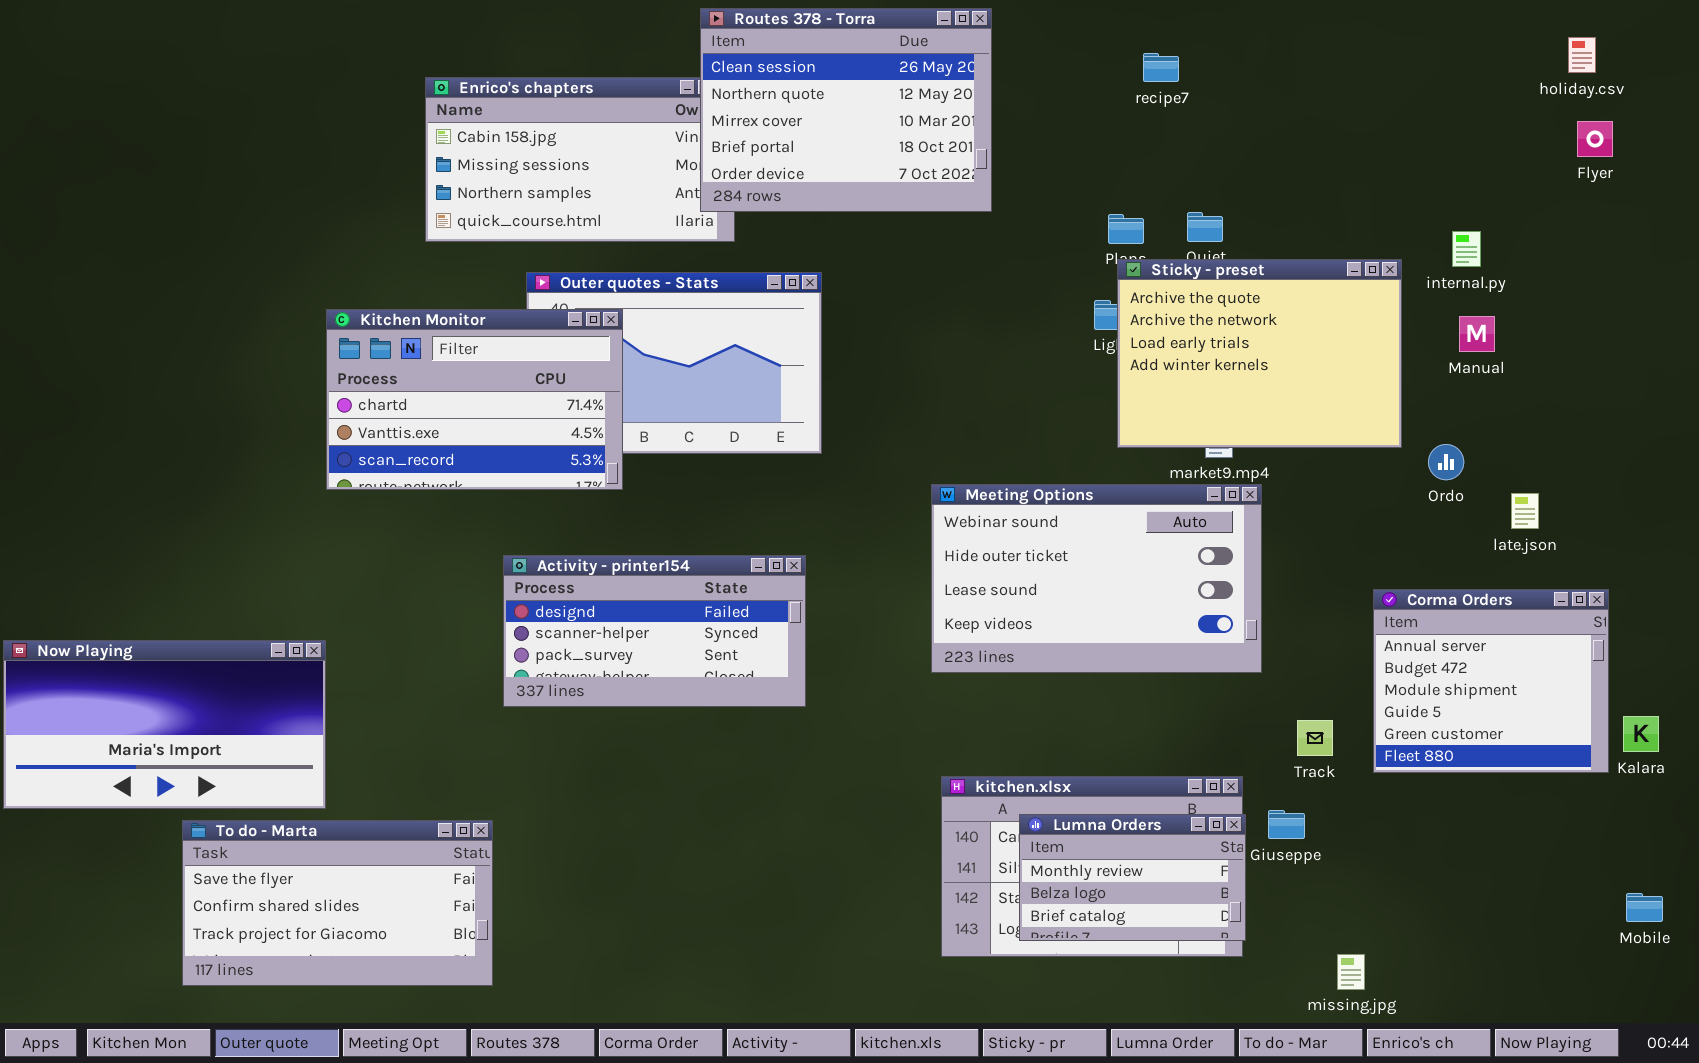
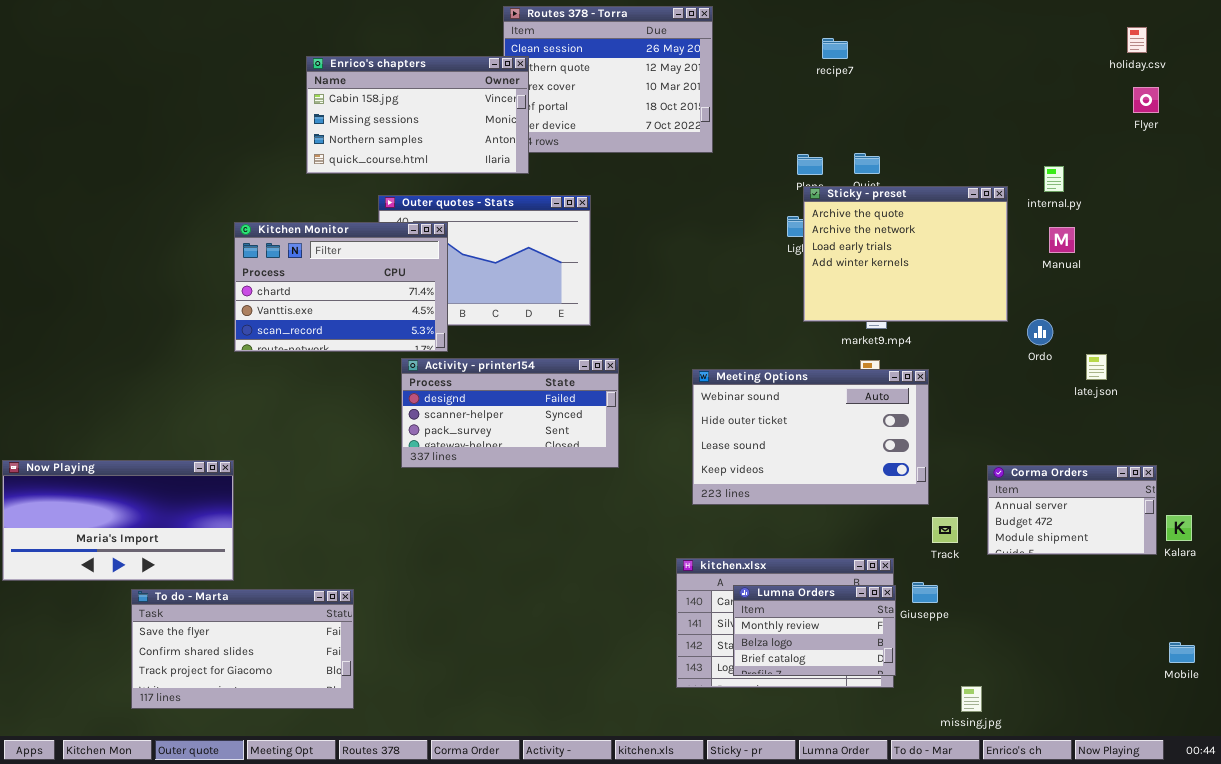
Enrico's chapters: [425,77,735,242] -> [306,56,529,174], raised
Meeting Options: [931,484,1262,673] -> [692,369,929,505], moved
Activity - printer154: [503,555,806,707] -> [401,358,619,468], moved
Corma Orders: [1373,589,1609,773] -> [987,465,1157,555], resized

